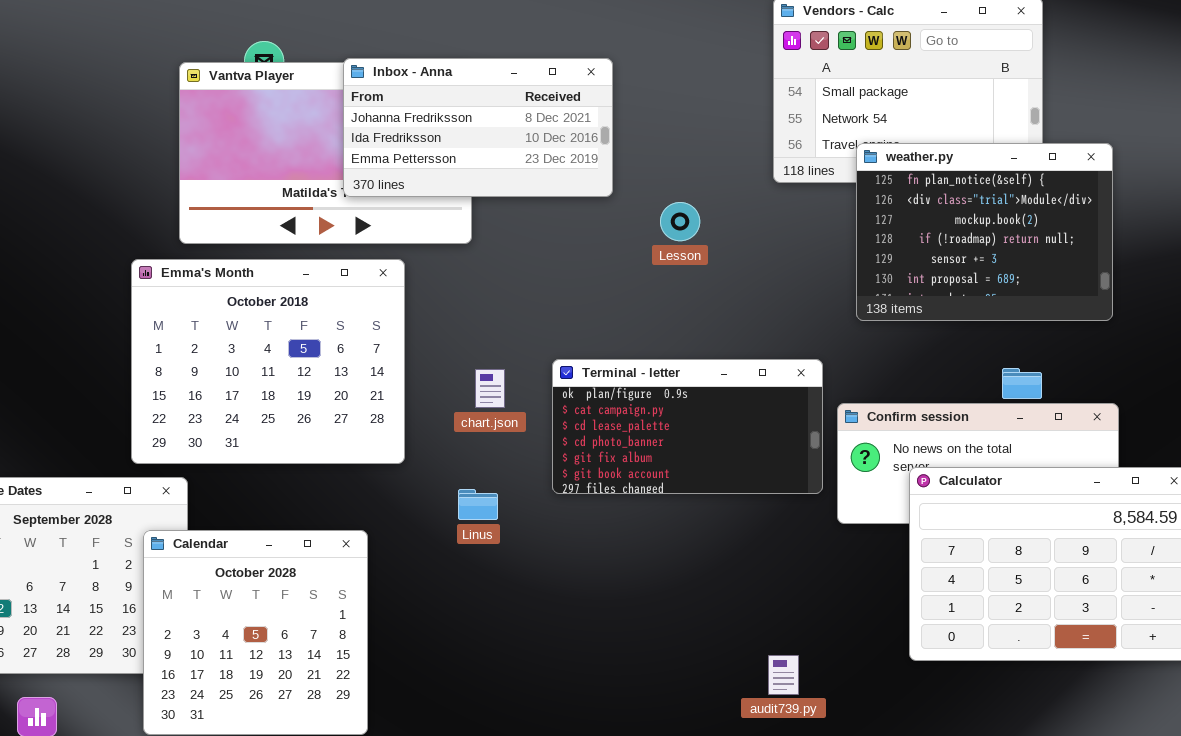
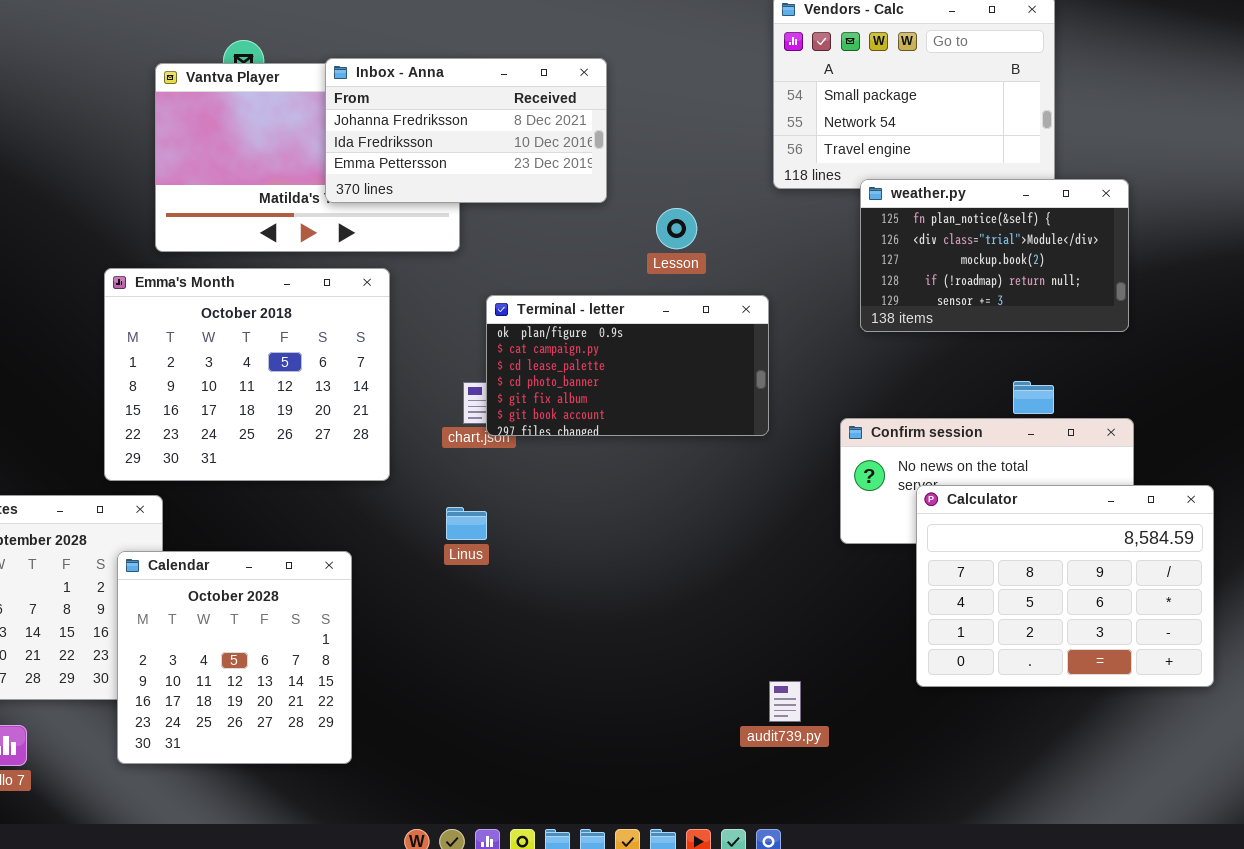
weather.py: [856,143,1113,321] -> [860,179,1129,332], resized
Terminal - letter: [552,359,823,494] -> [486,295,769,436], moved

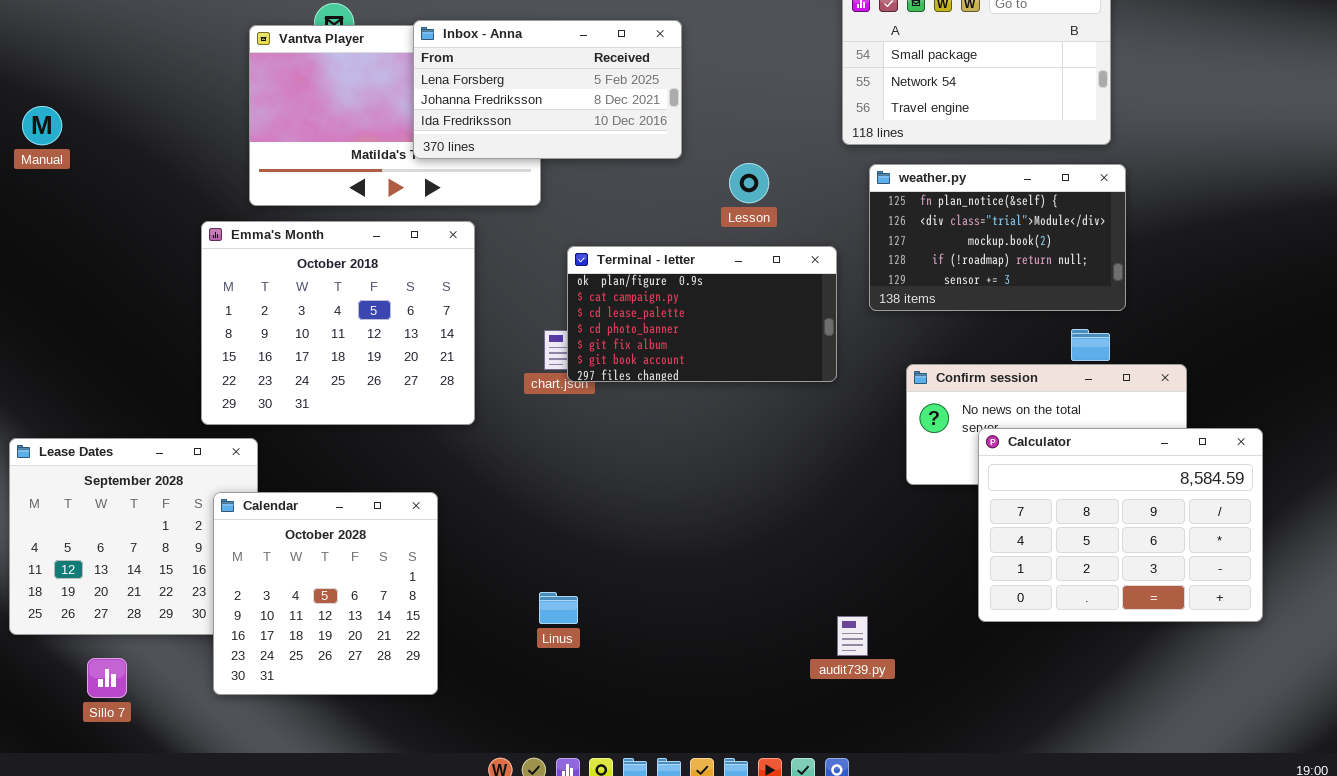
Inbox - Anna: [325,58,607,203] -> [413,20,682,159], scrolled up 1 row
weather.py: [860,179,1129,332] -> [869,164,1126,311], moved
Linus: [446,507,487,540] -> [539,592,578,624], moved

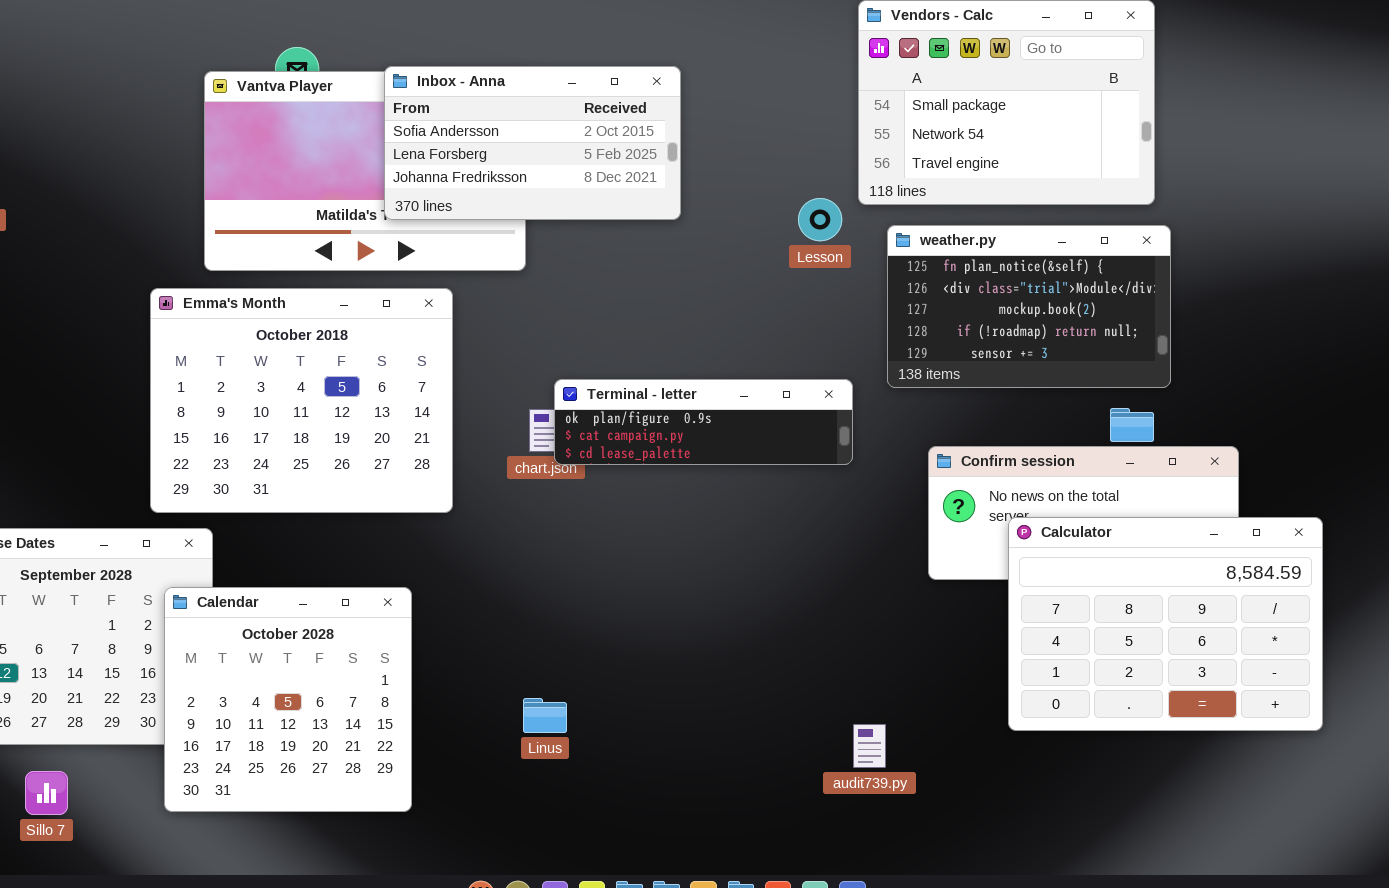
Inbox - Anna: [413,20,682,159] -> [384,66,681,220], scrolled up 1 row
Lesson: [729,163,769,203] -> [798,198,842,241], moved
Terminal - letter: [567,246,837,382] -> [554,379,853,465], resized

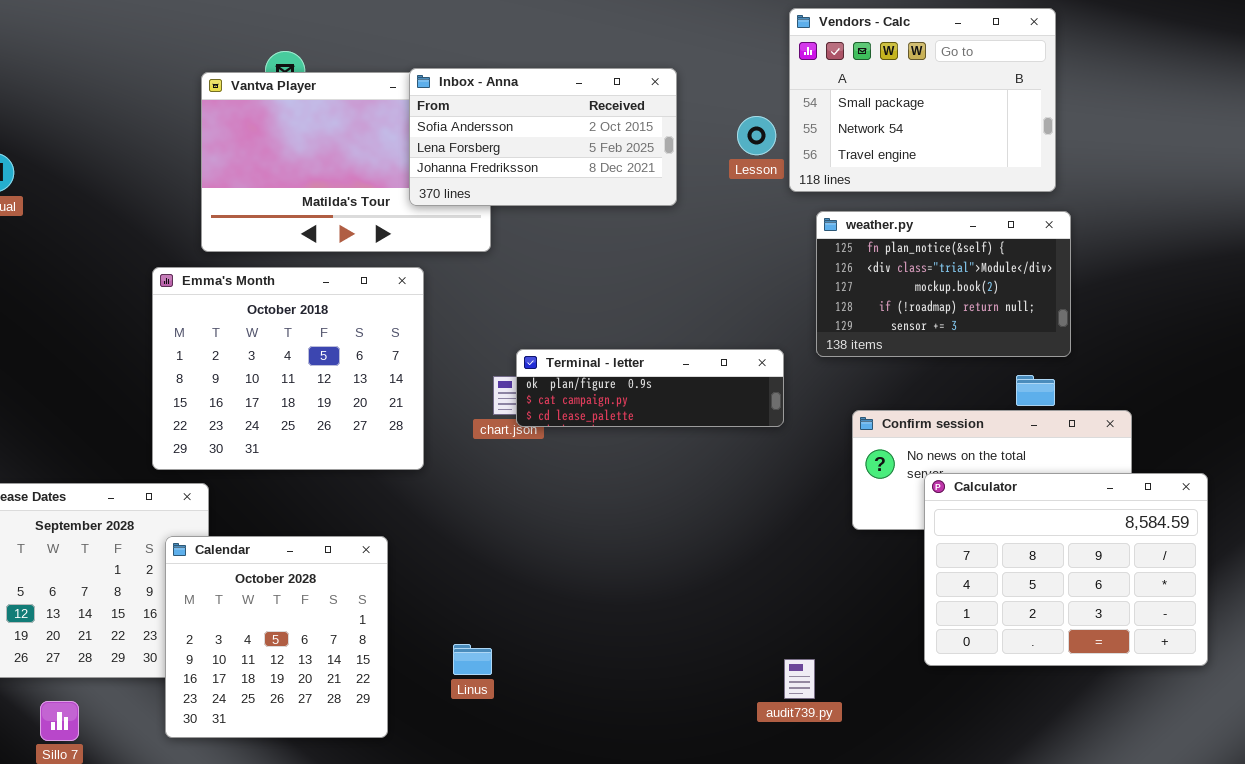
Inbox - Anna: [384,66,681,220] -> [409,68,677,206], moved
Lesson: [798,198,842,241] -> [737,116,776,155], moved
Linus: [523,698,567,733] -> [453,644,492,675], moved

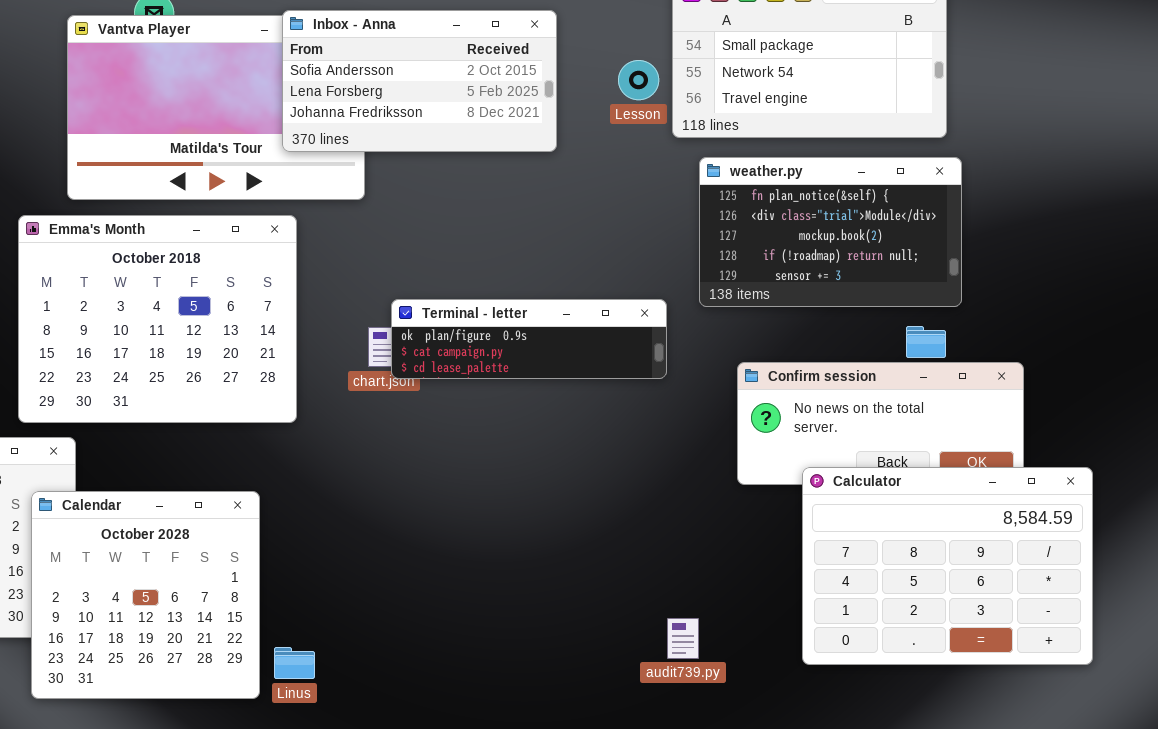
Calculator: [924,473,1208,666] -> [802,467,1093,665], moved
Linus: [453,644,492,675] -> [274,647,315,679], moved

